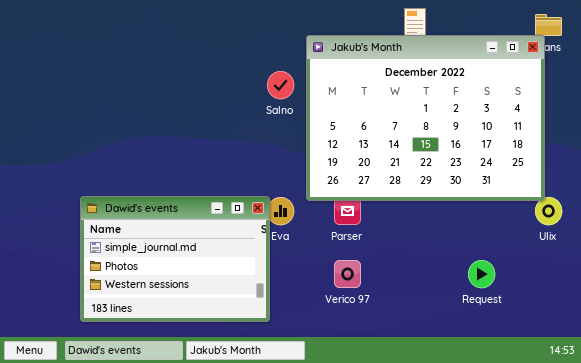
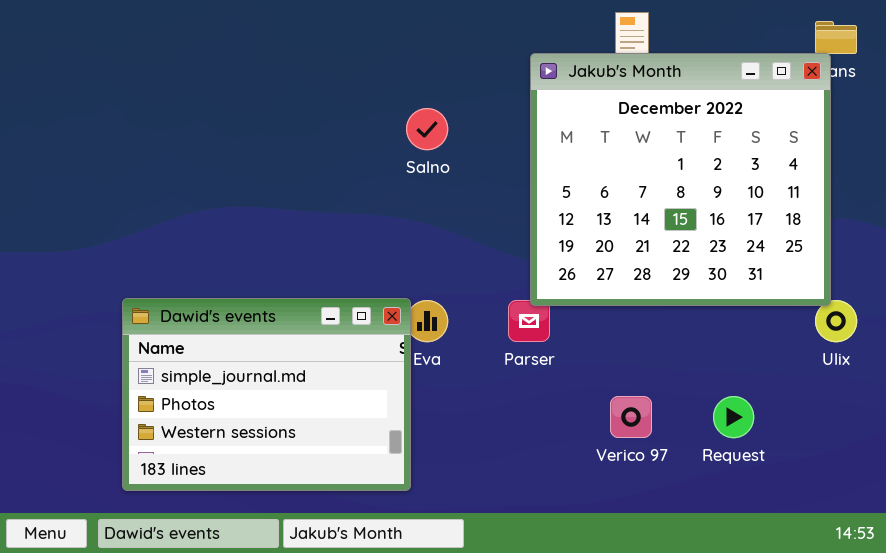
Jakub's Month: [306,35,545,201] -> [530,53,831,306], resized
Verico 97: [334,260,361,288] -> [610,396,652,438], moved

